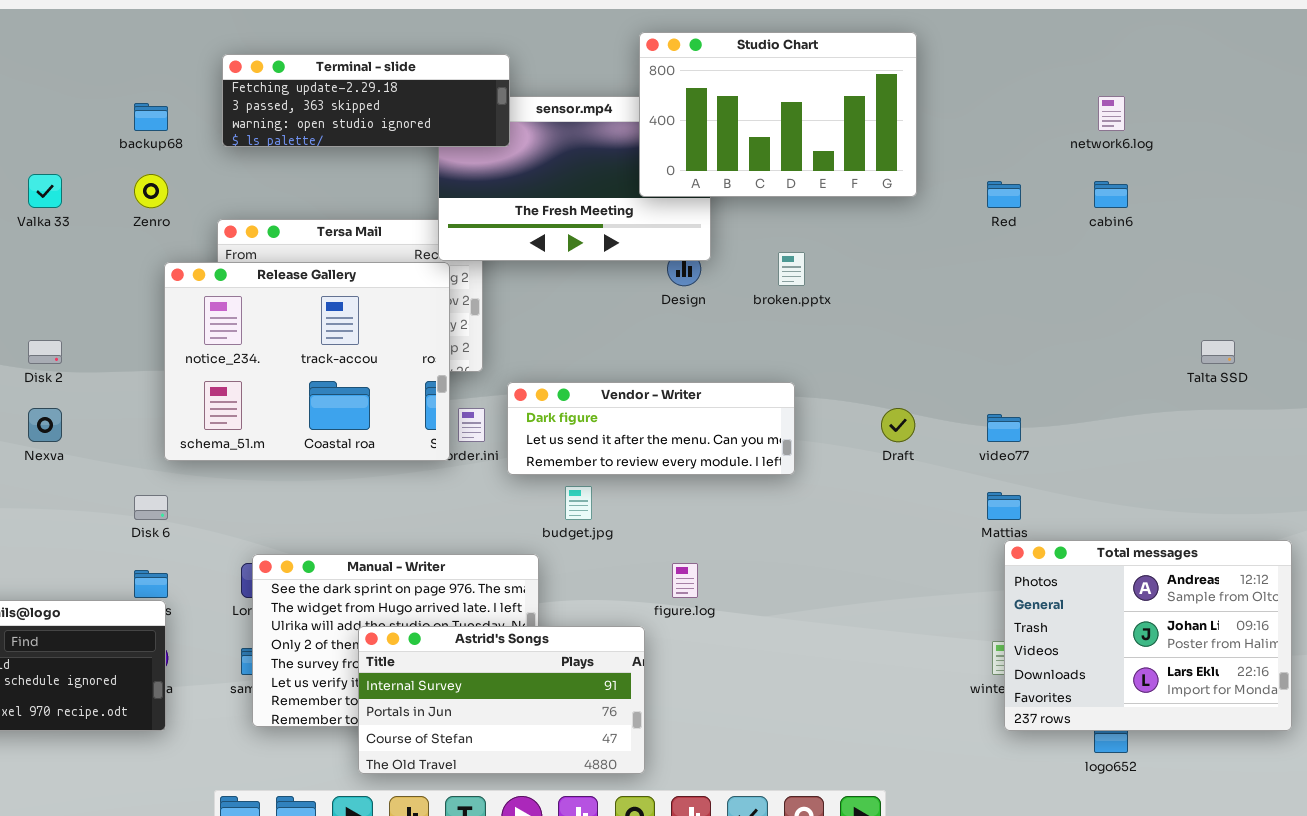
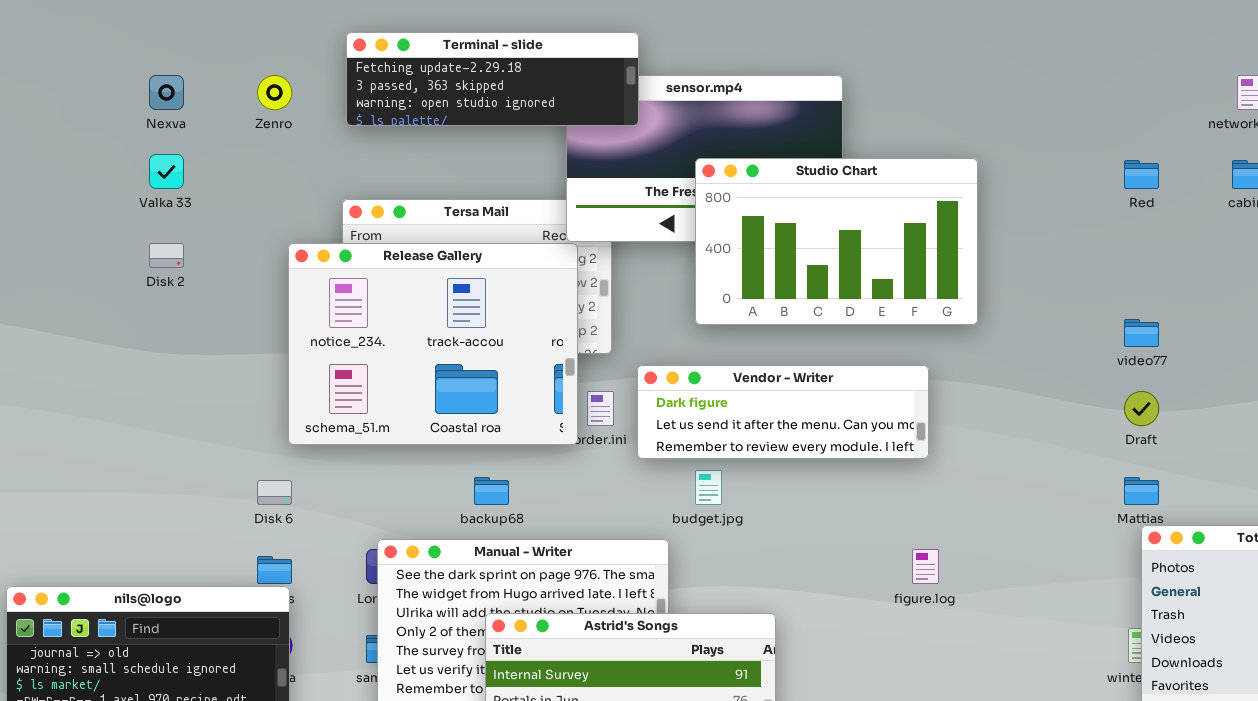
Studio Chart: [639,32,917,197] -> [695,158,978,325], moved
backup68: [134,103,168,131] -> [474,477,509,505], moved
Zenro: [134,174,168,208] -> [257,75,292,110], moved
Disk 2: [28,340,62,364] -> [149,243,184,268], moved
Nexva: [28,408,62,442] -> [149,75,184,110], moved
Draft: [881,408,915,442] -> [1124,391,1159,426], moved
video77: [987,414,1021,442] -> [1124,319,1159,347], moved
figure.log: [672,563,698,598] -> [912,549,939,584], moved

